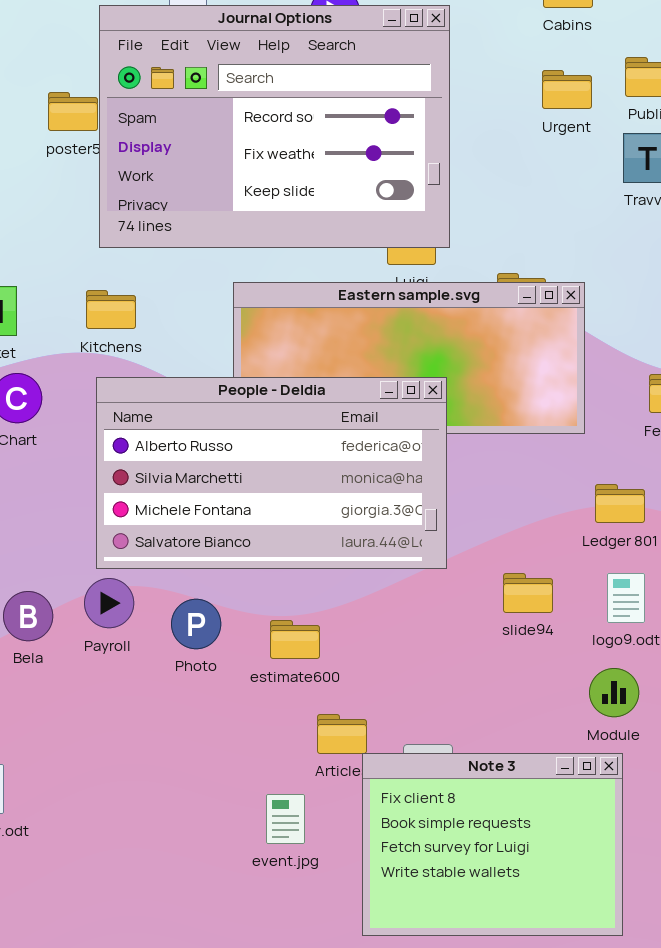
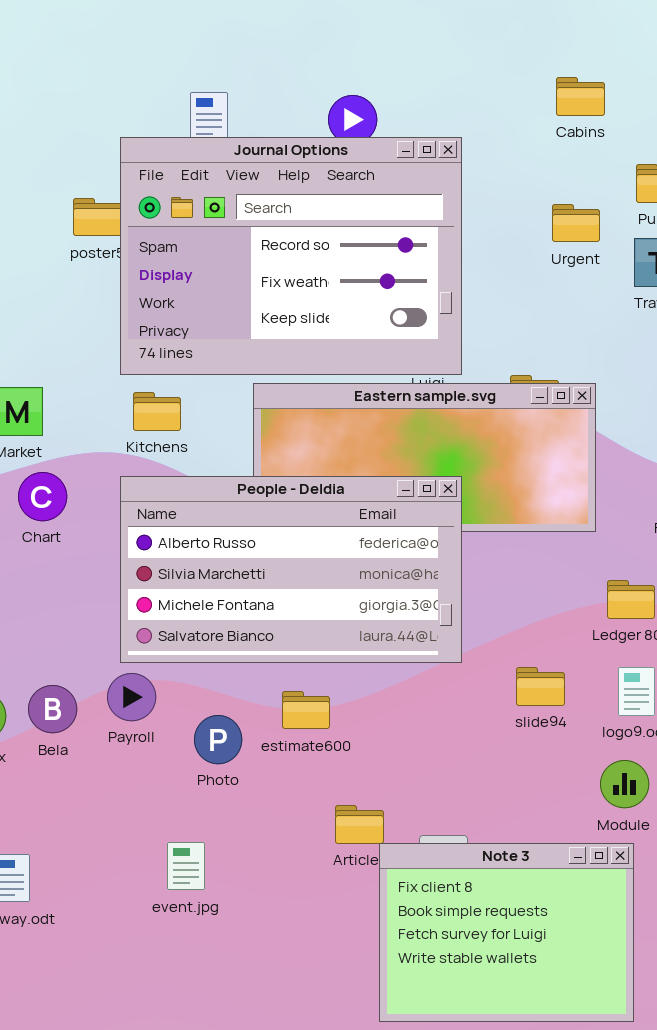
Journal Options: [99,5,450,248] -> [120,137,462,375], moved
Urgent: [542,70,592,109] -> [552,204,600,242], moved
Kitchens: [86,290,136,329] -> [133,392,181,431], moved
Photo: [171,599,221,649] -> [194,715,242,764], moved
estimate600: [270,620,320,659] -> [282,691,330,729], moved
event.jpg: [266,794,305,844] -> [167,842,205,890], moved

